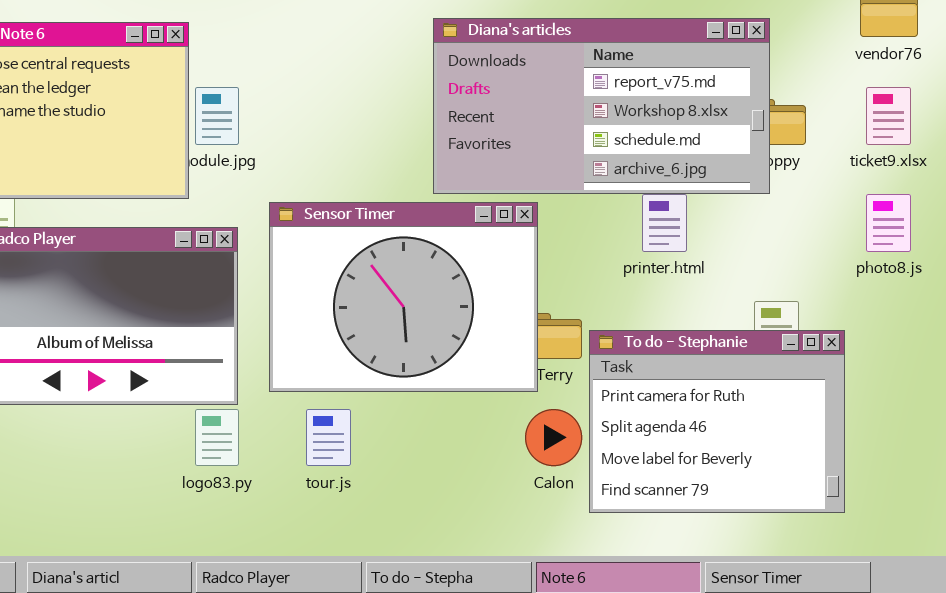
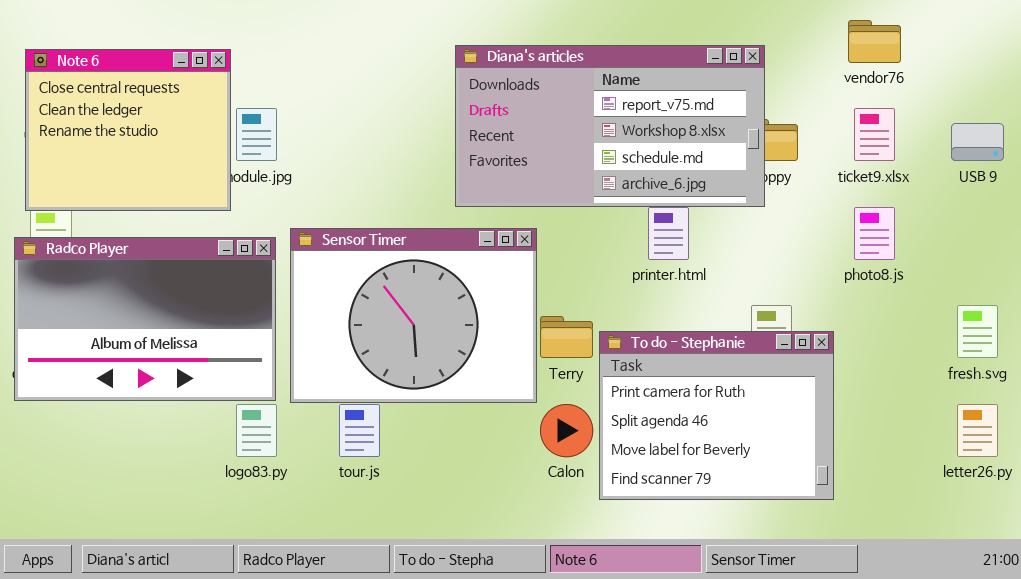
Sensor Timer: [269,202,538,392] -> [290,228,537,403], moved

